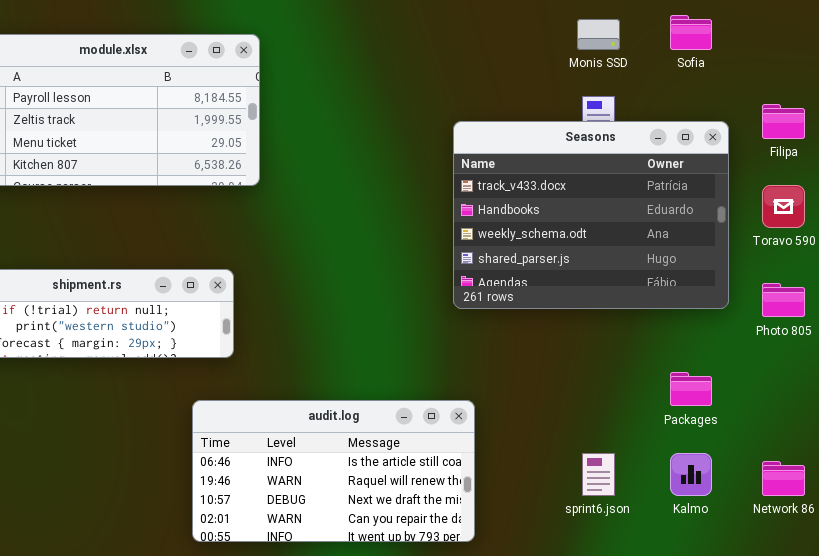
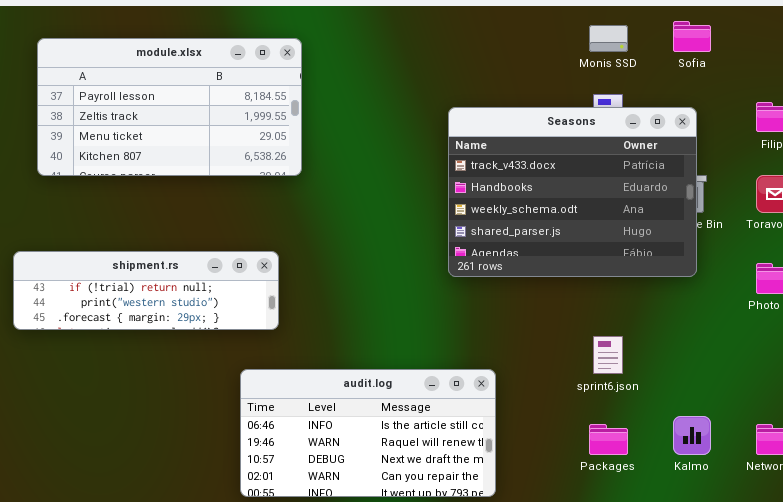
Seasons: [453,121,729,309] -> [448,107,697,277], moved
Packages: [670,372,712,406] -> [589,424,628,455], moved
sprint6.json: [582,453,615,496] -> [593,336,623,374], moved

